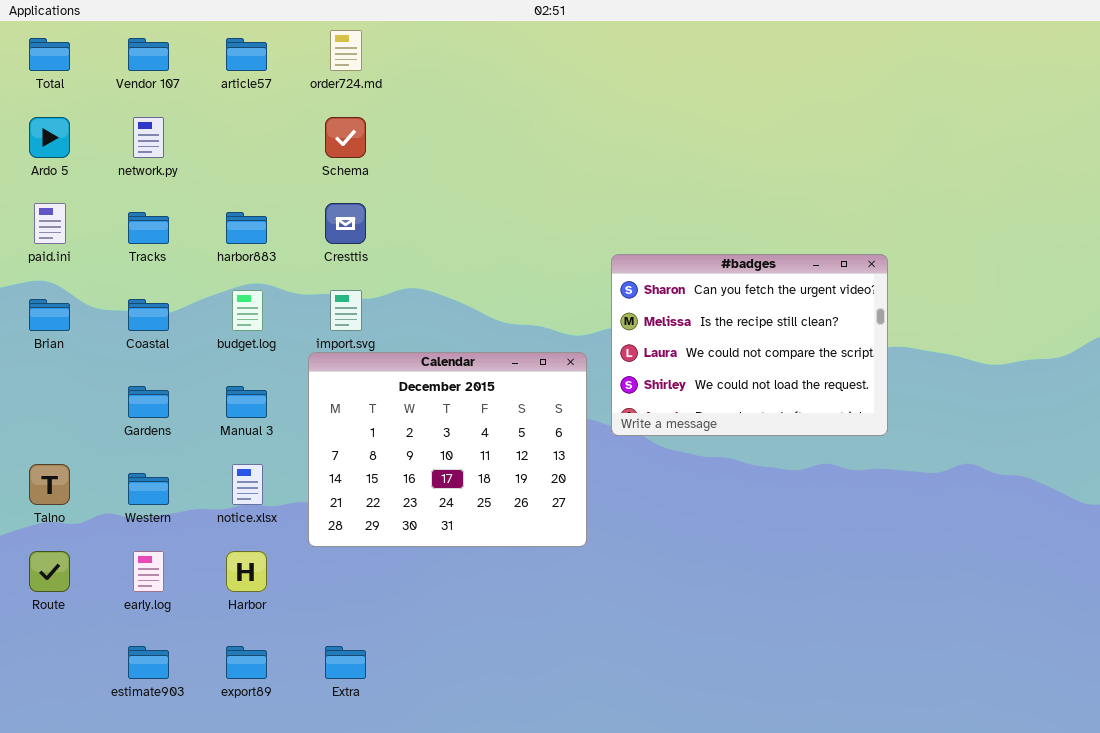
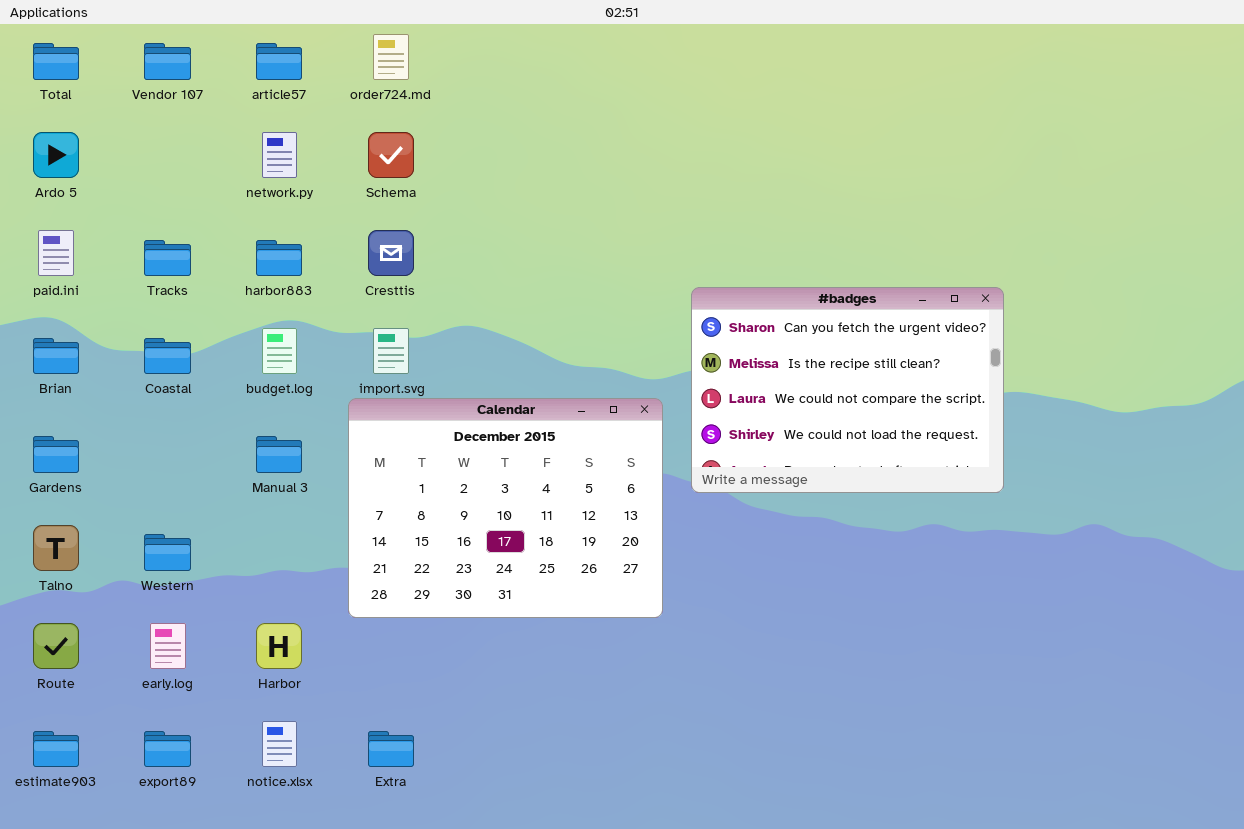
network.py: [133,117,164,158] -> [262,132,297,178], moved
Gardens: [128,386,169,418] -> [33,436,79,473], moved
notice.xlsx: [232,464,263,505] -> [262,721,297,767], moved
estimate903: [128,646,169,679] -> [33,731,79,767], moved
export89: [226,646,267,679] -> [144,731,191,767], moved

